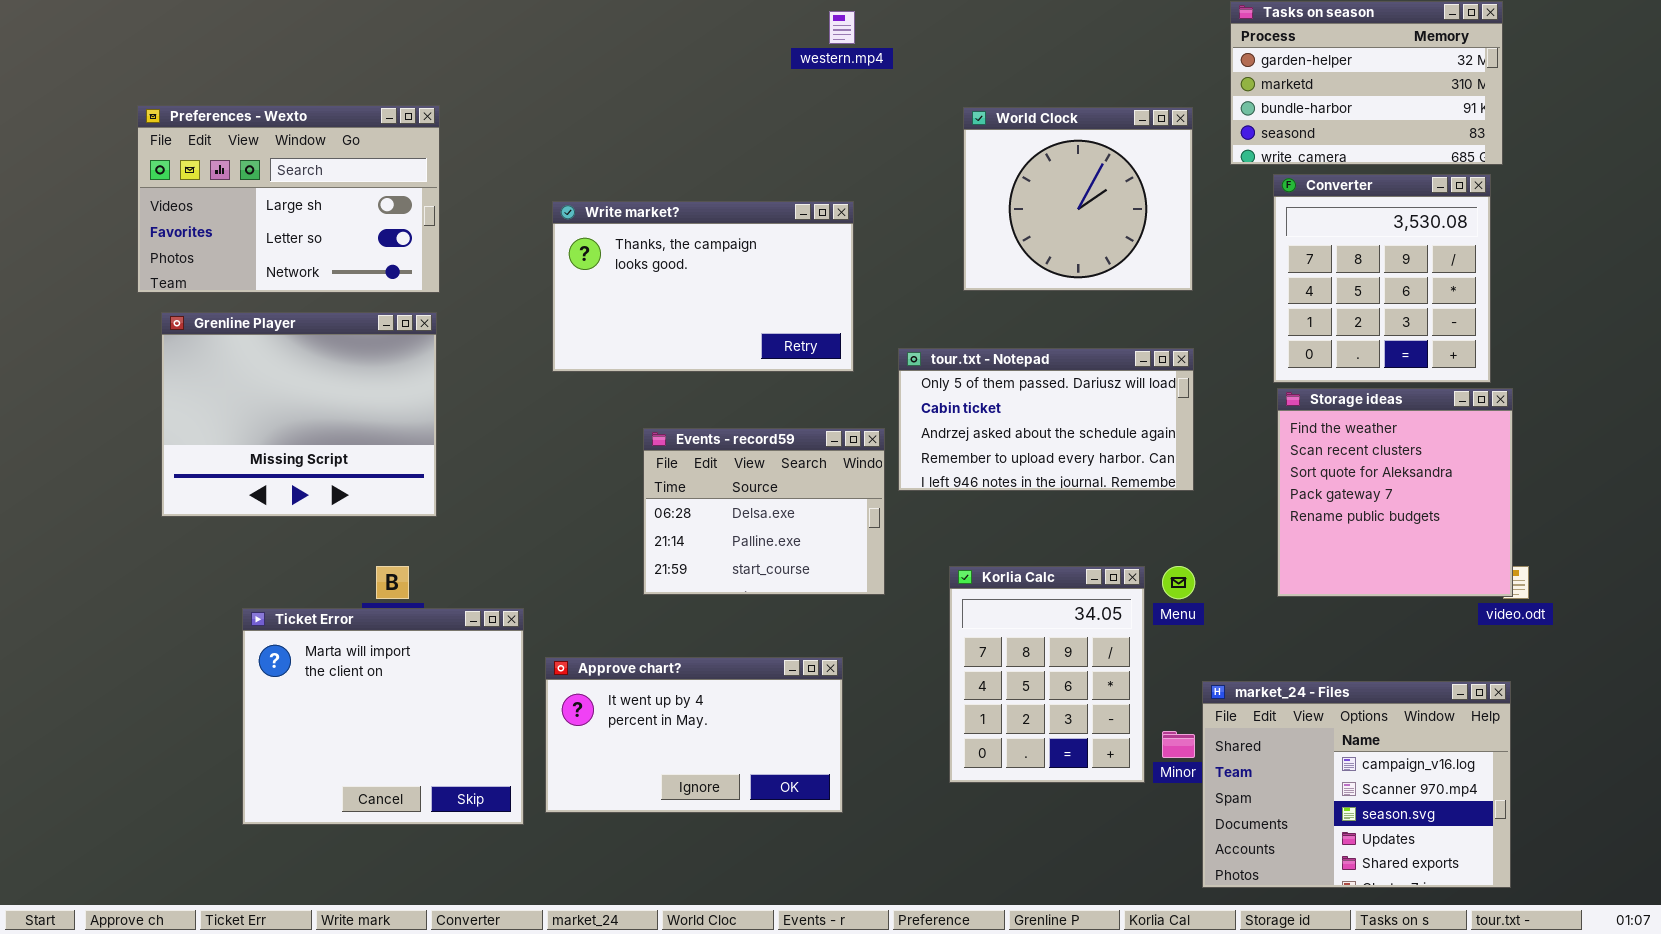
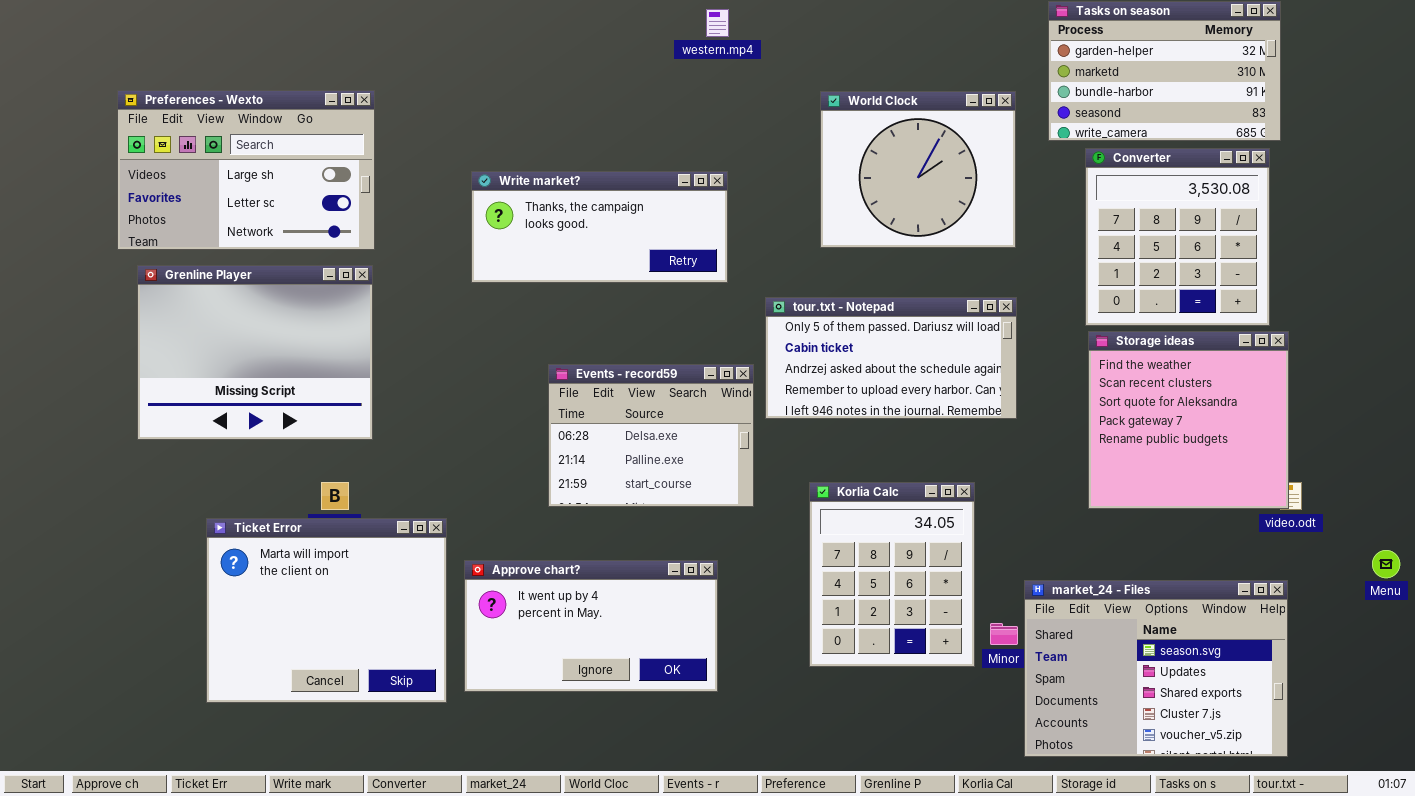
Write market?: [552,201,854,372] -> [471,171,728,283], resized
Menu: [1162,566,1195,599] -> [1372,550,1400,578], moved
market_24 - Files: [1202,681,1511,888] -> [1024,580,1288,757], scrolled down 2 rows

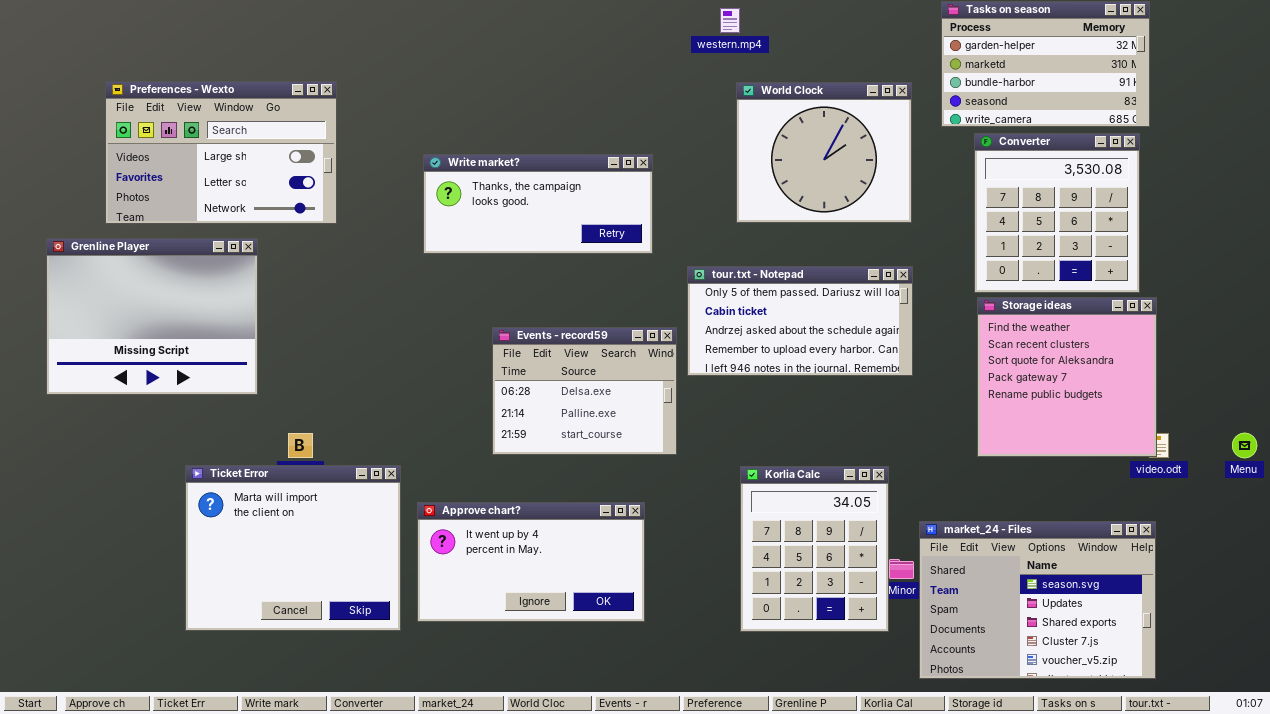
western.mp4: [706,9,729,37] -> [720,8,740,33], moved
Grenline Player: [137,265,373,440] -> [46,238,258,395], moved
Korlia Calc: [809,482,975,667] -> [740,466,889,632], moved
Menu: [1372,550,1400,578] -> [1232,433,1257,458], moved

